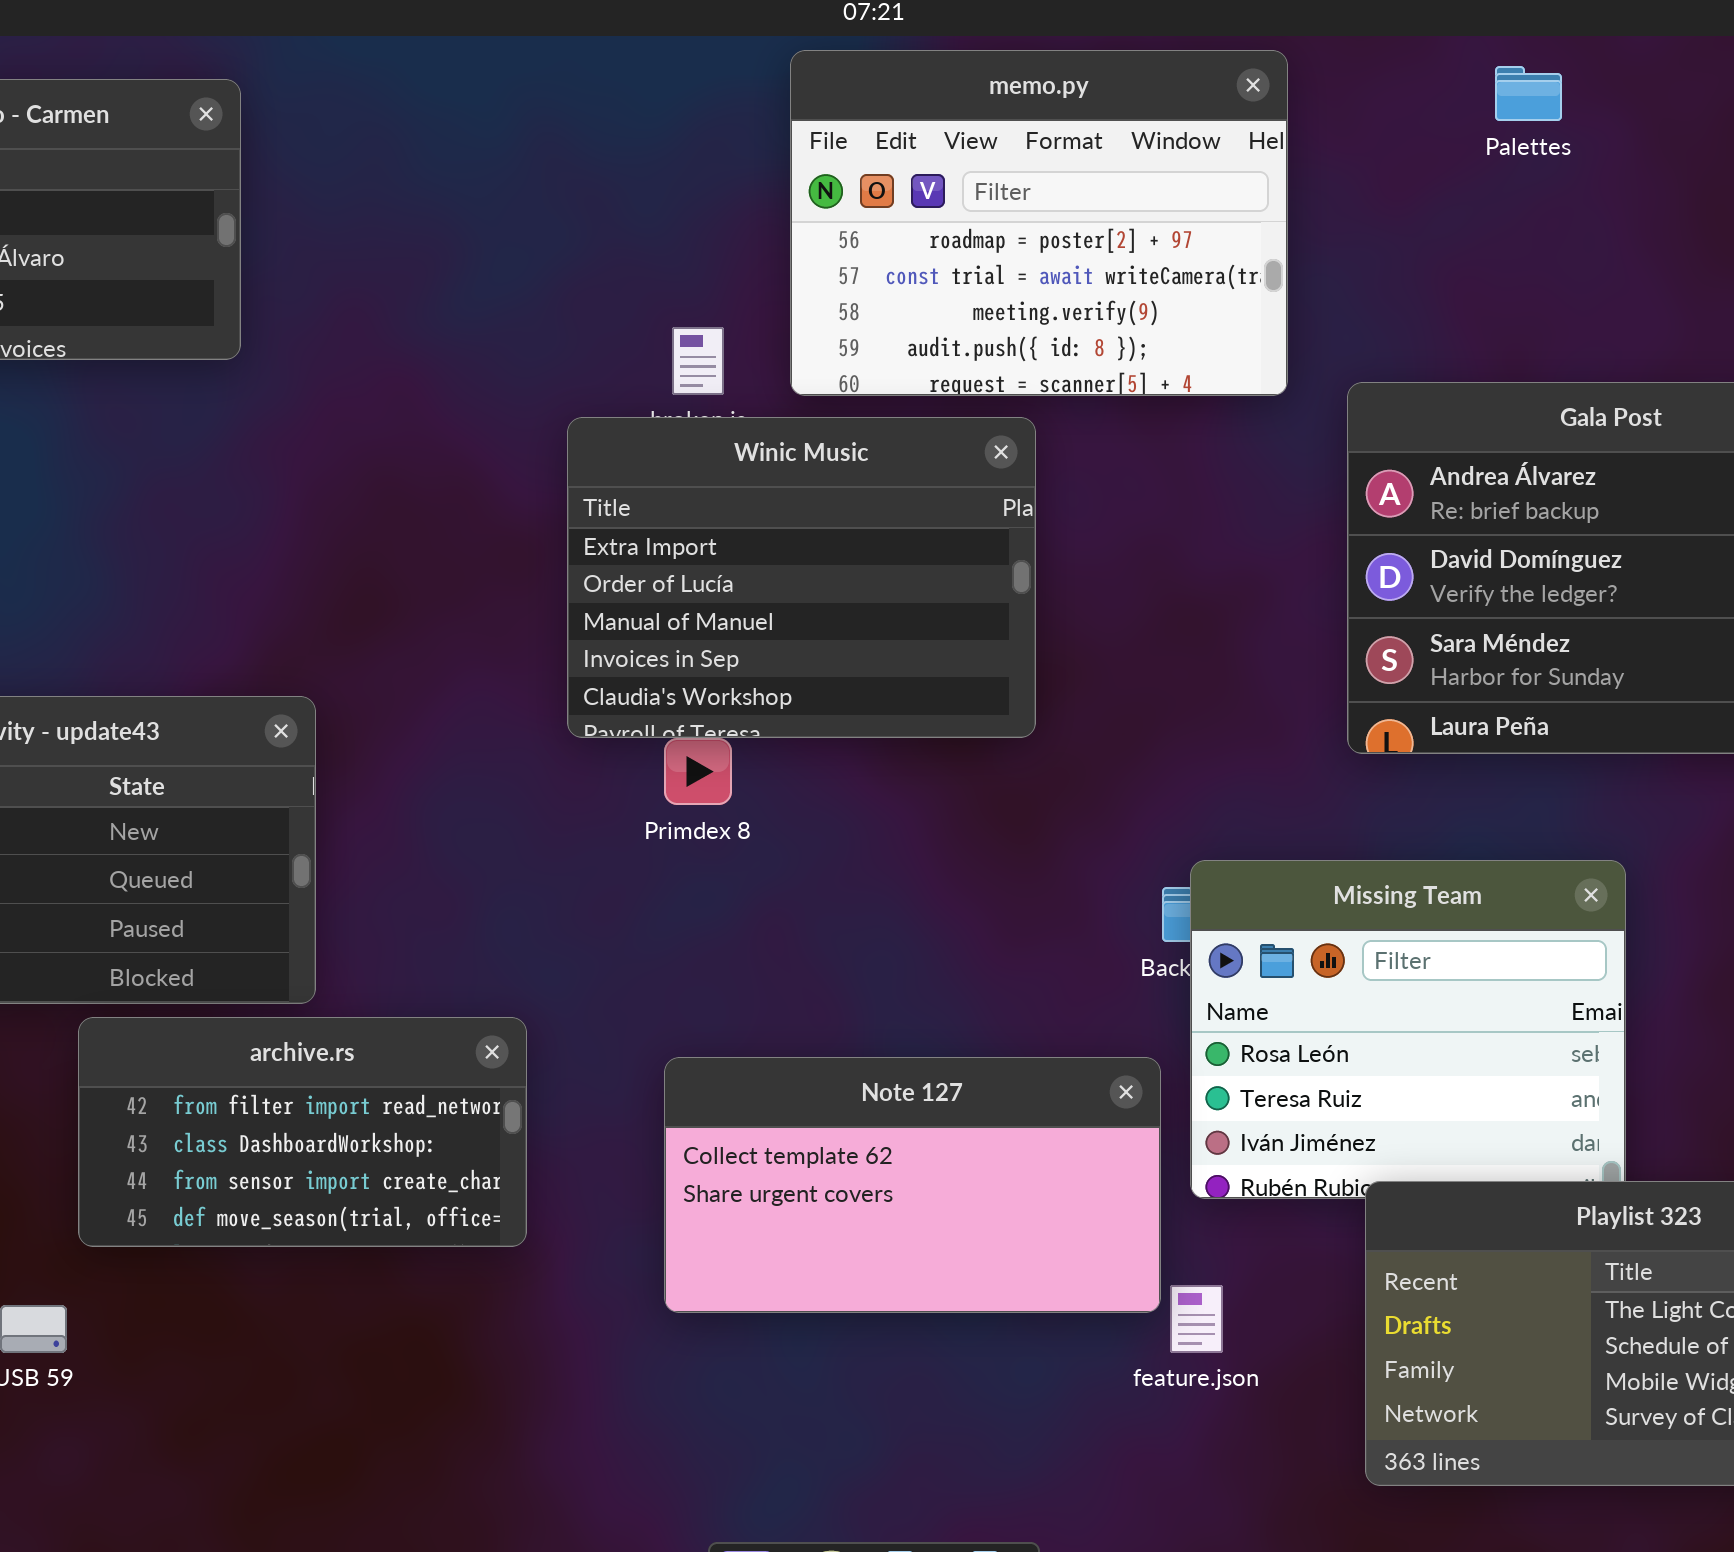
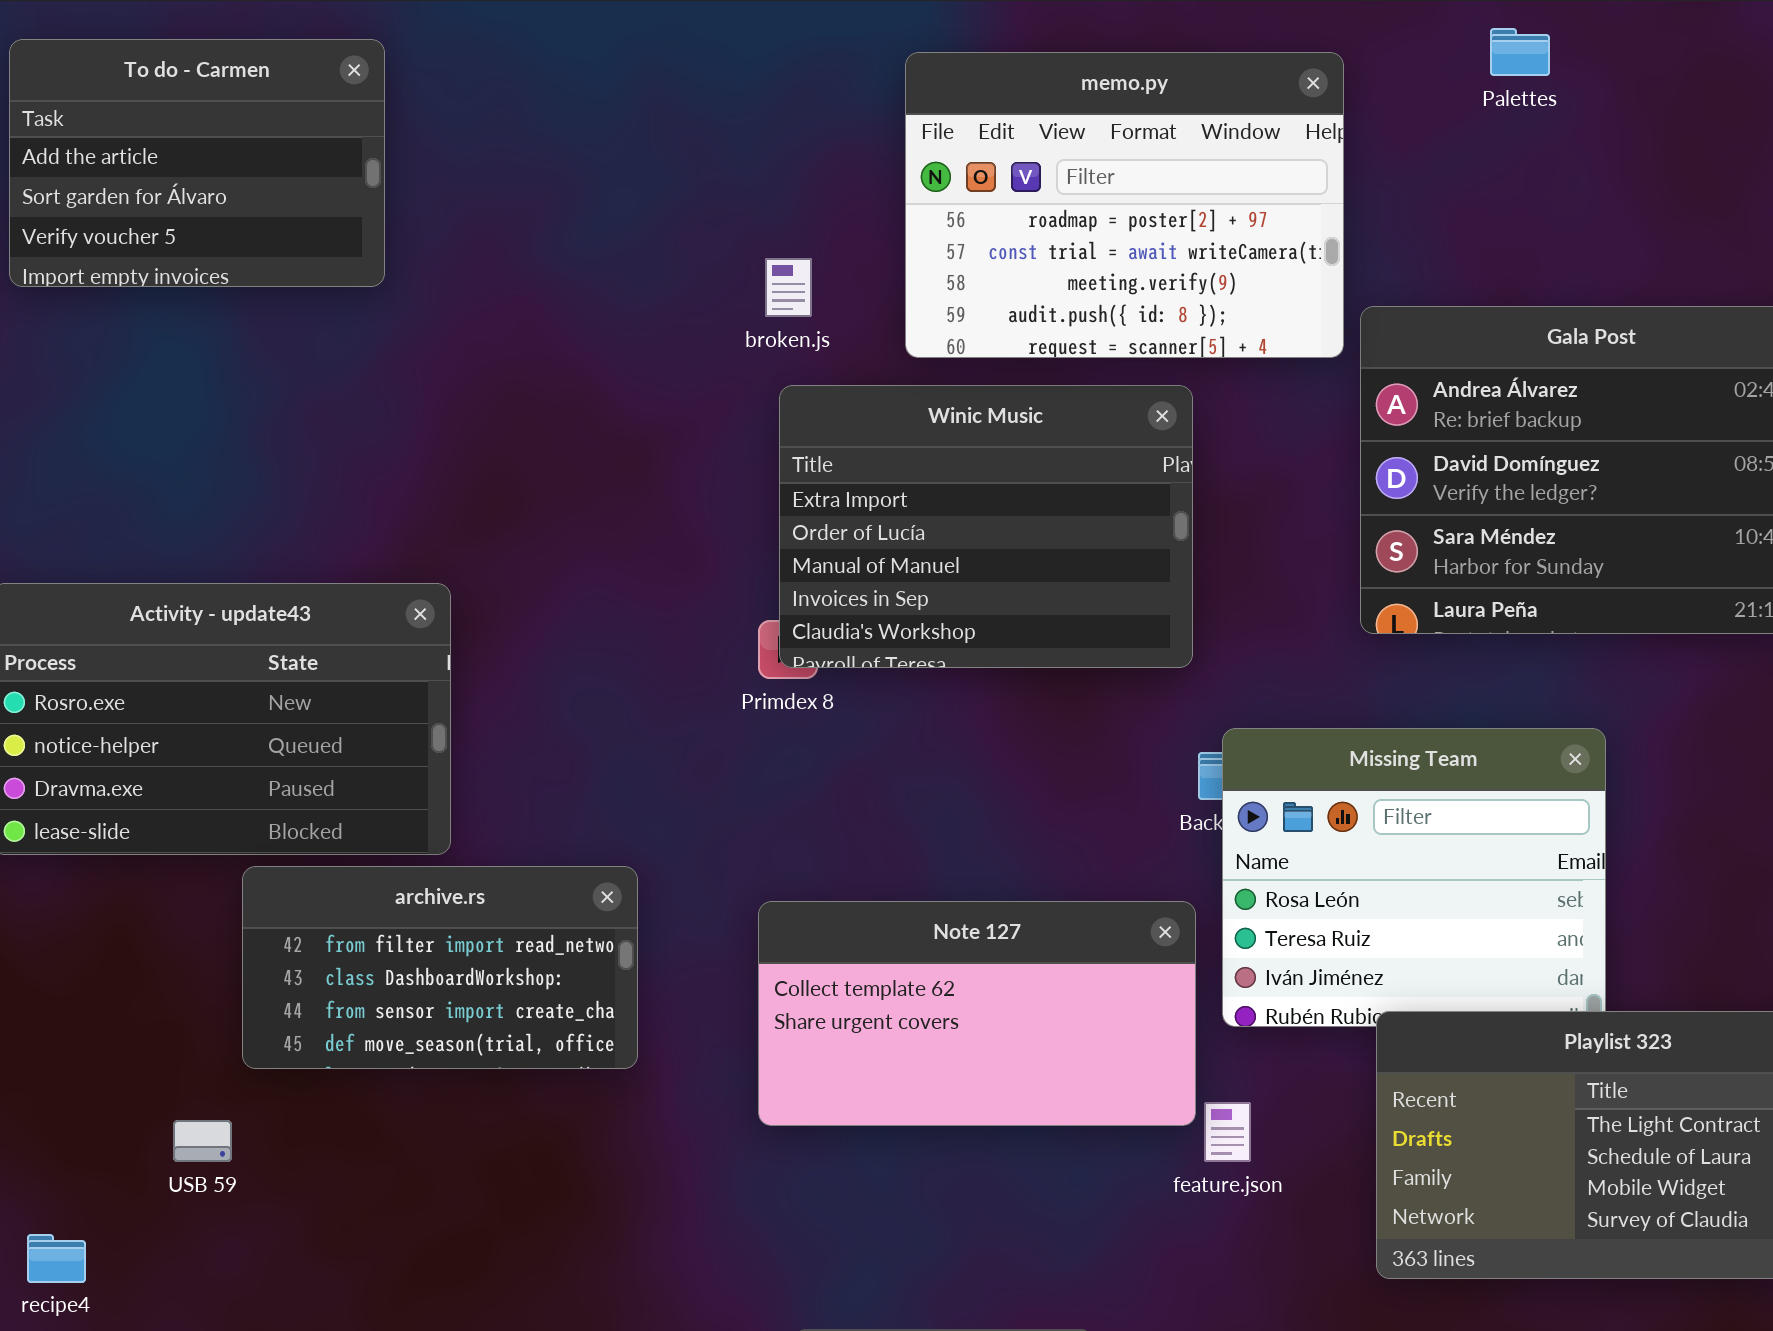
memo.py: [790,50,1288,396] -> [905,52,1344,358], moved
Winic Music: [567,417,1036,738] -> [779,385,1193,668], moved

